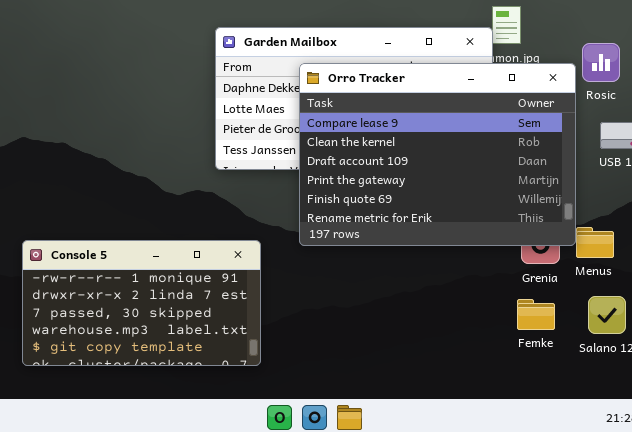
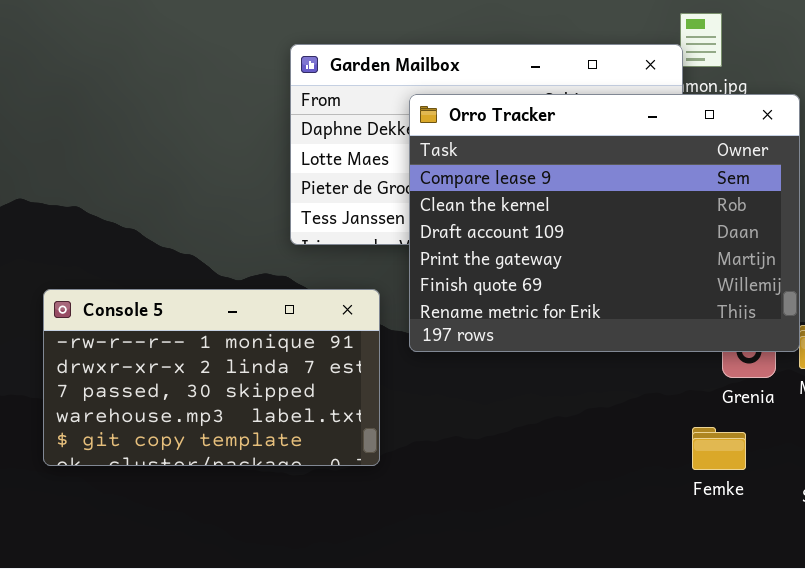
Console 5: [22,240,261,366] -> [43,289,380,466], moved
Femke: [517,299,555,330] -> [692,427,746,470], moved

